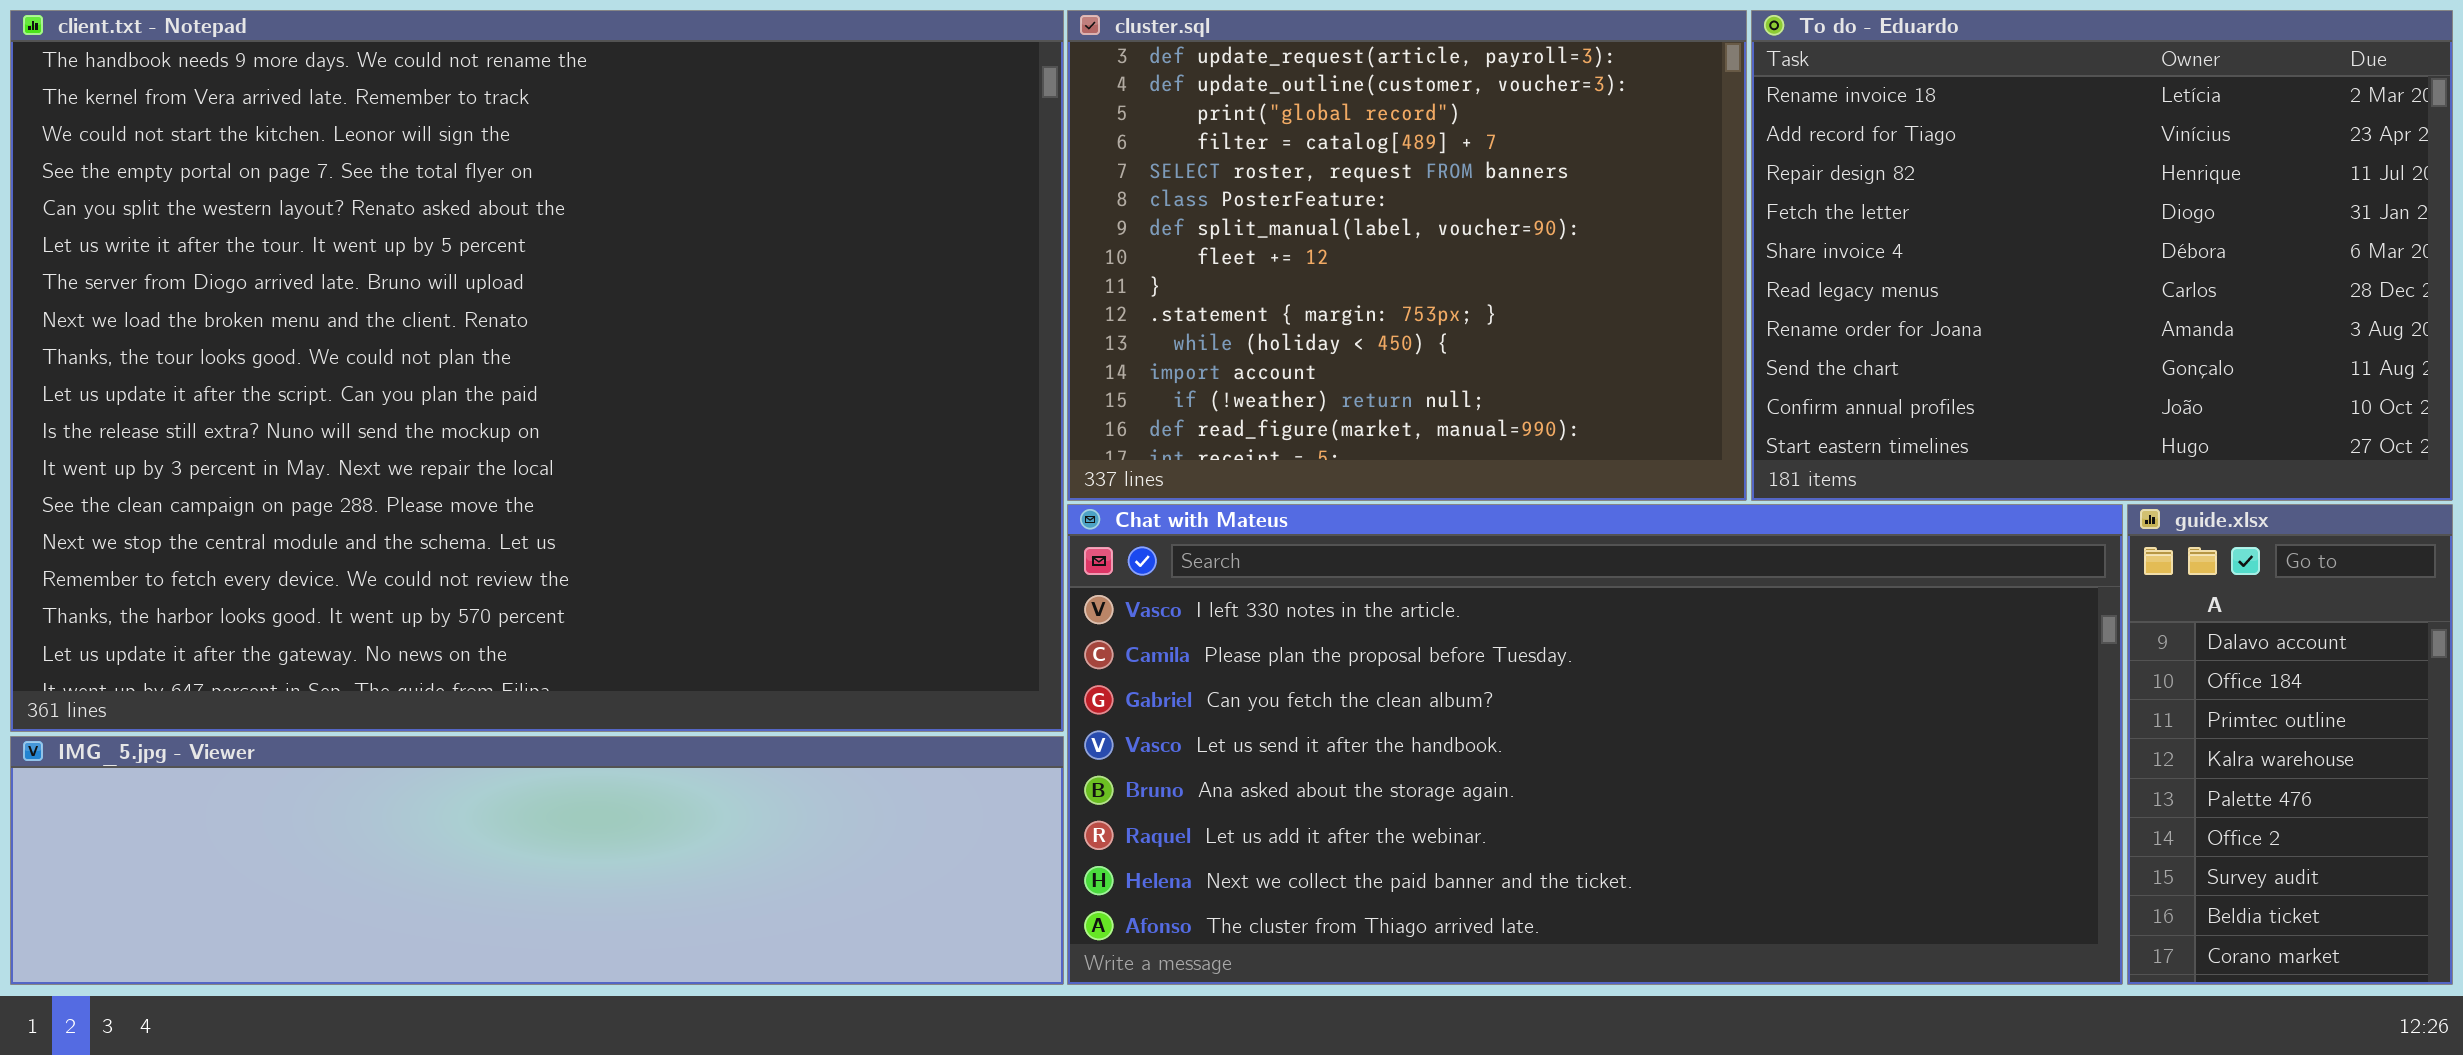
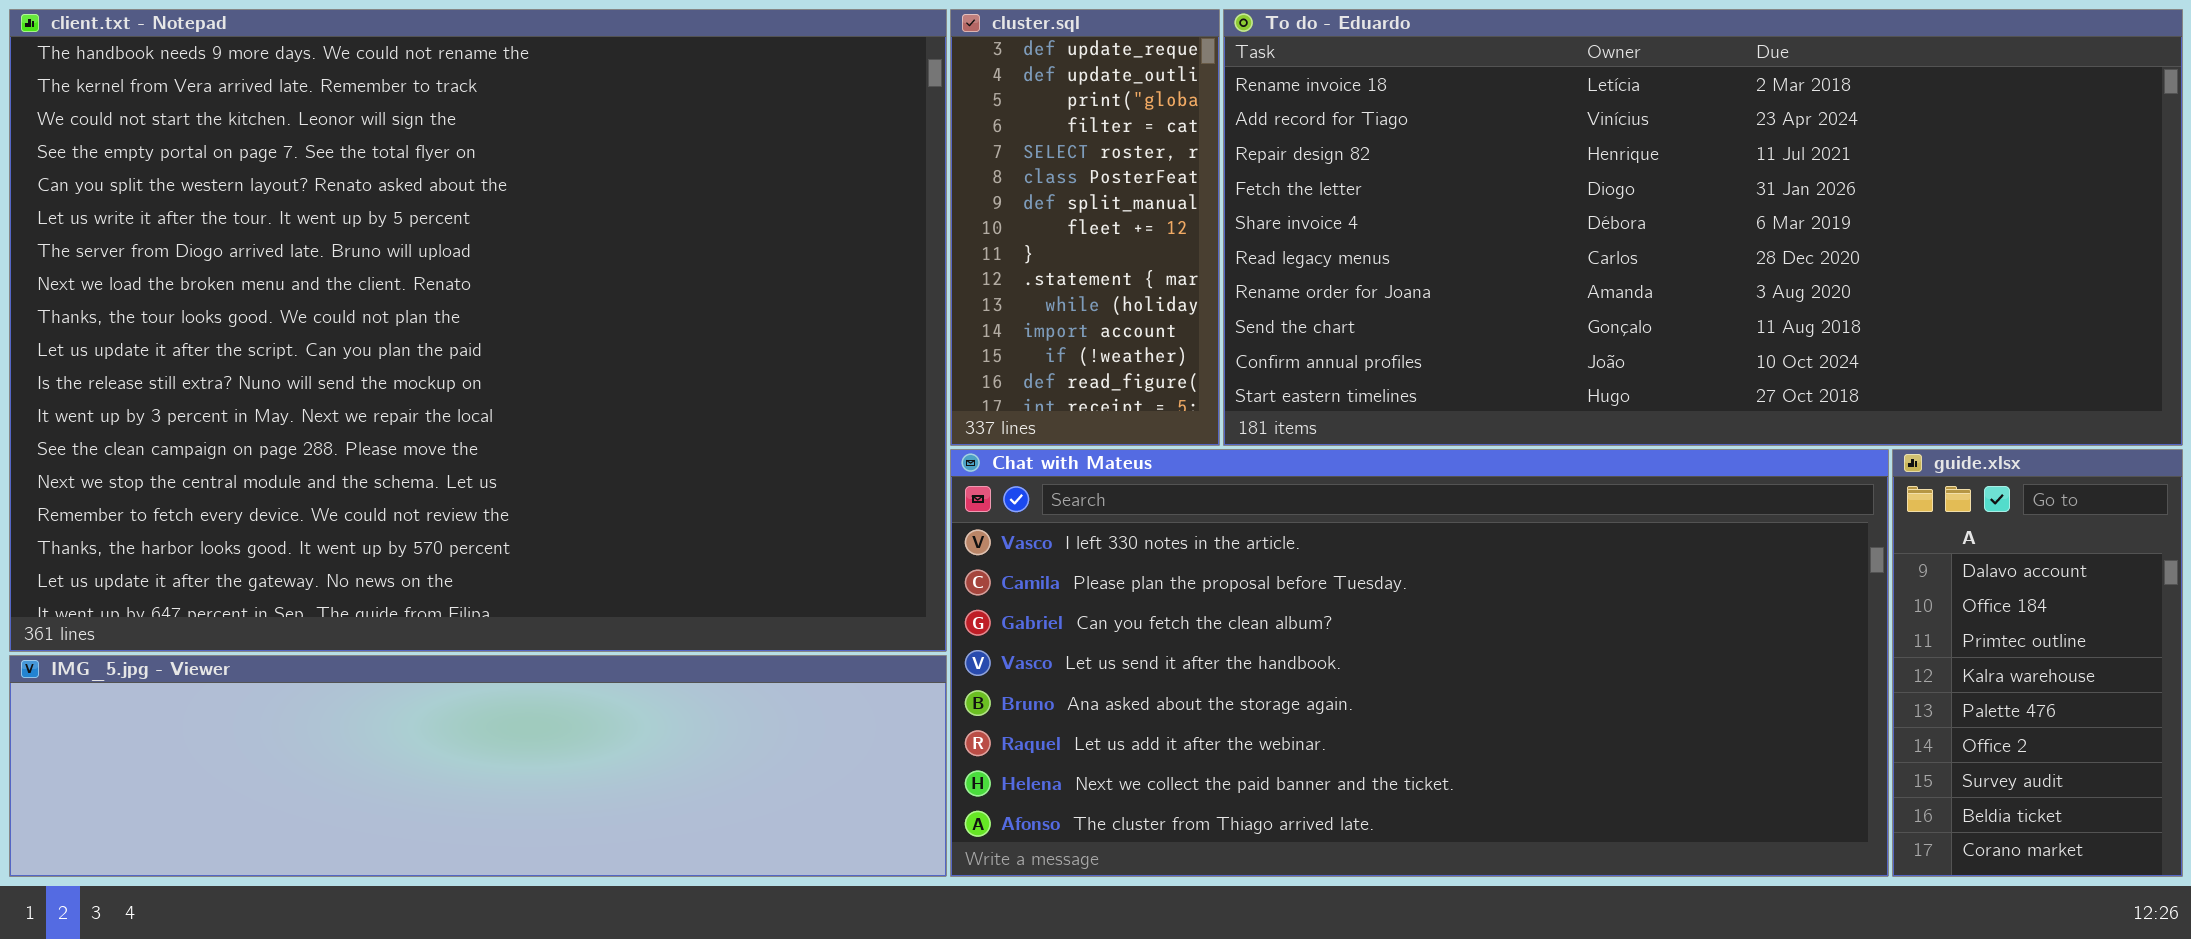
cluster.sql: [1067,10,1747,501] -> [950,9,1220,446], resized
To do - Eduardo: [1751,10,2453,501] -> [1223,9,2183,446], resized

